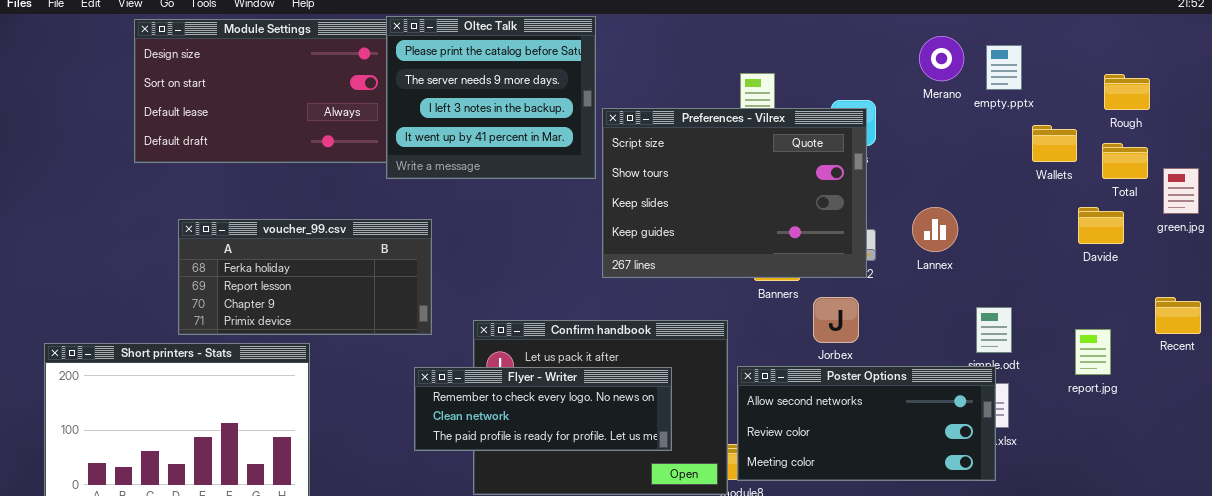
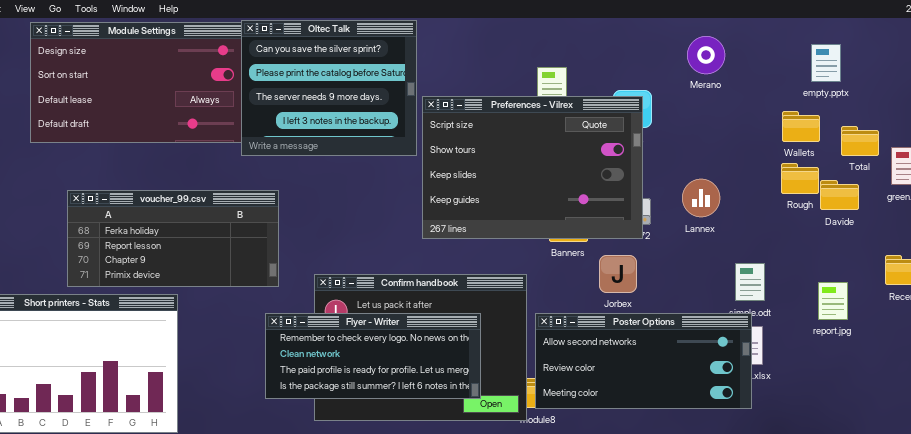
Oltec Talk: [386,16,596,179] -> [241,20,417,156], scrolled up 1 row
empty.pptx: [986,45,1022,90] -> [811,44,841,82], moved
Rough: [1104,74,1150,110] -> [781,163,819,194], moved
Flyer - Writer: [414,367,672,451] -> [265,313,481,399], resized

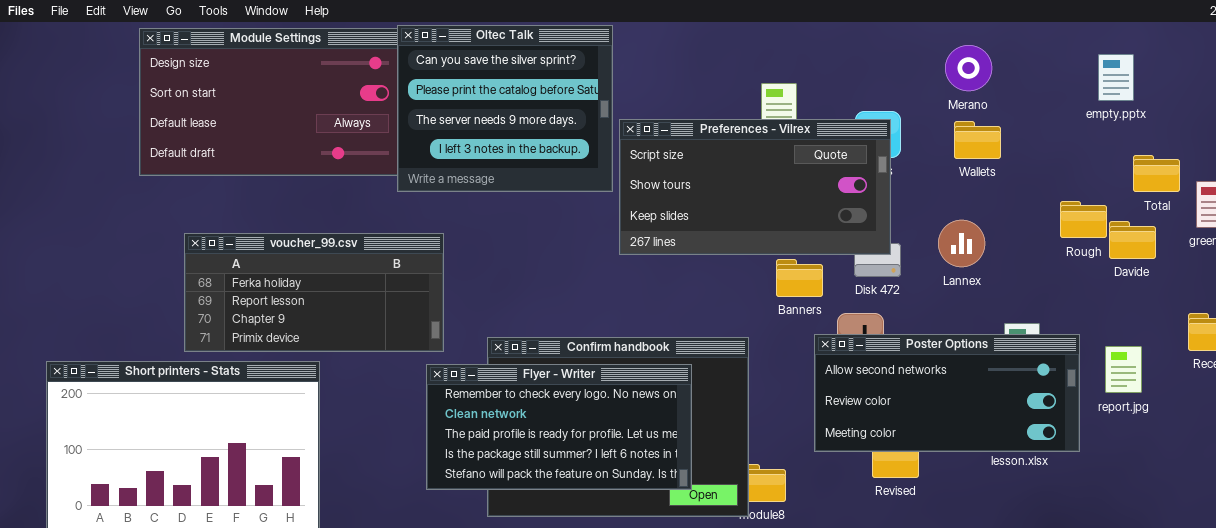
Preferences - Vilrex: [422,96,643,239] -> [619,119,891,255], resized
Wallets: [782,111,820,142] -> [954,121,1001,159], moved
Poster Options: [535,313,752,409] -> [814,334,1080,452], moved
Flyer - Writer: [265,313,481,399] -> [426,364,692,490], resized

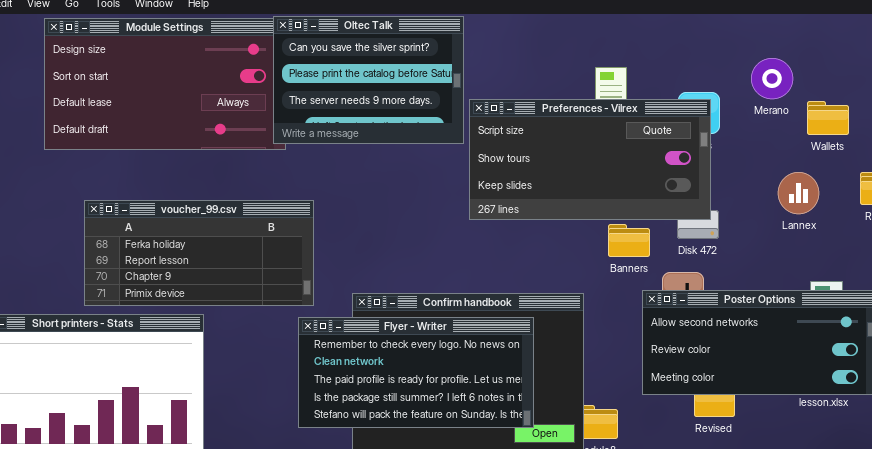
Oltec Talk: [397,25,613,192] -> [273,16,464,144], resized
Merano: [945,45,992,91] -> [751,58,793,99], moved
Wallets: [954,121,1001,159] -> [807,101,849,135], moved
Lannex: [938,220,985,267] -> [778,172,819,214], moved

